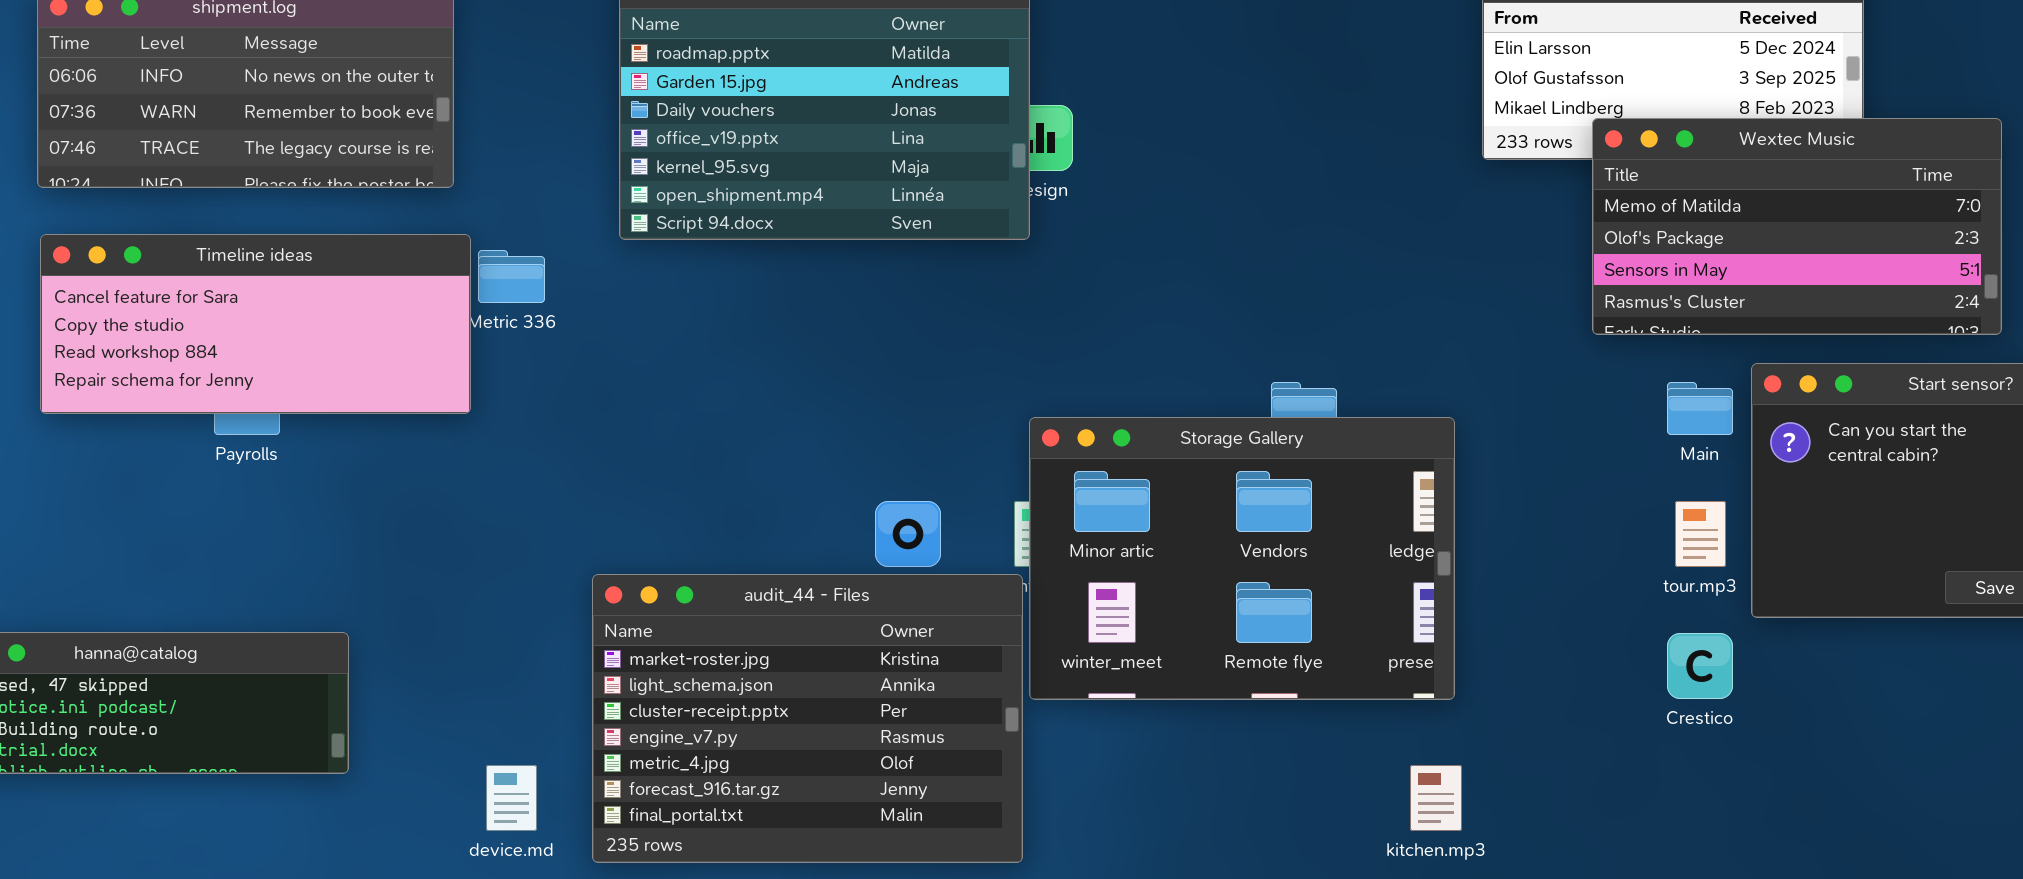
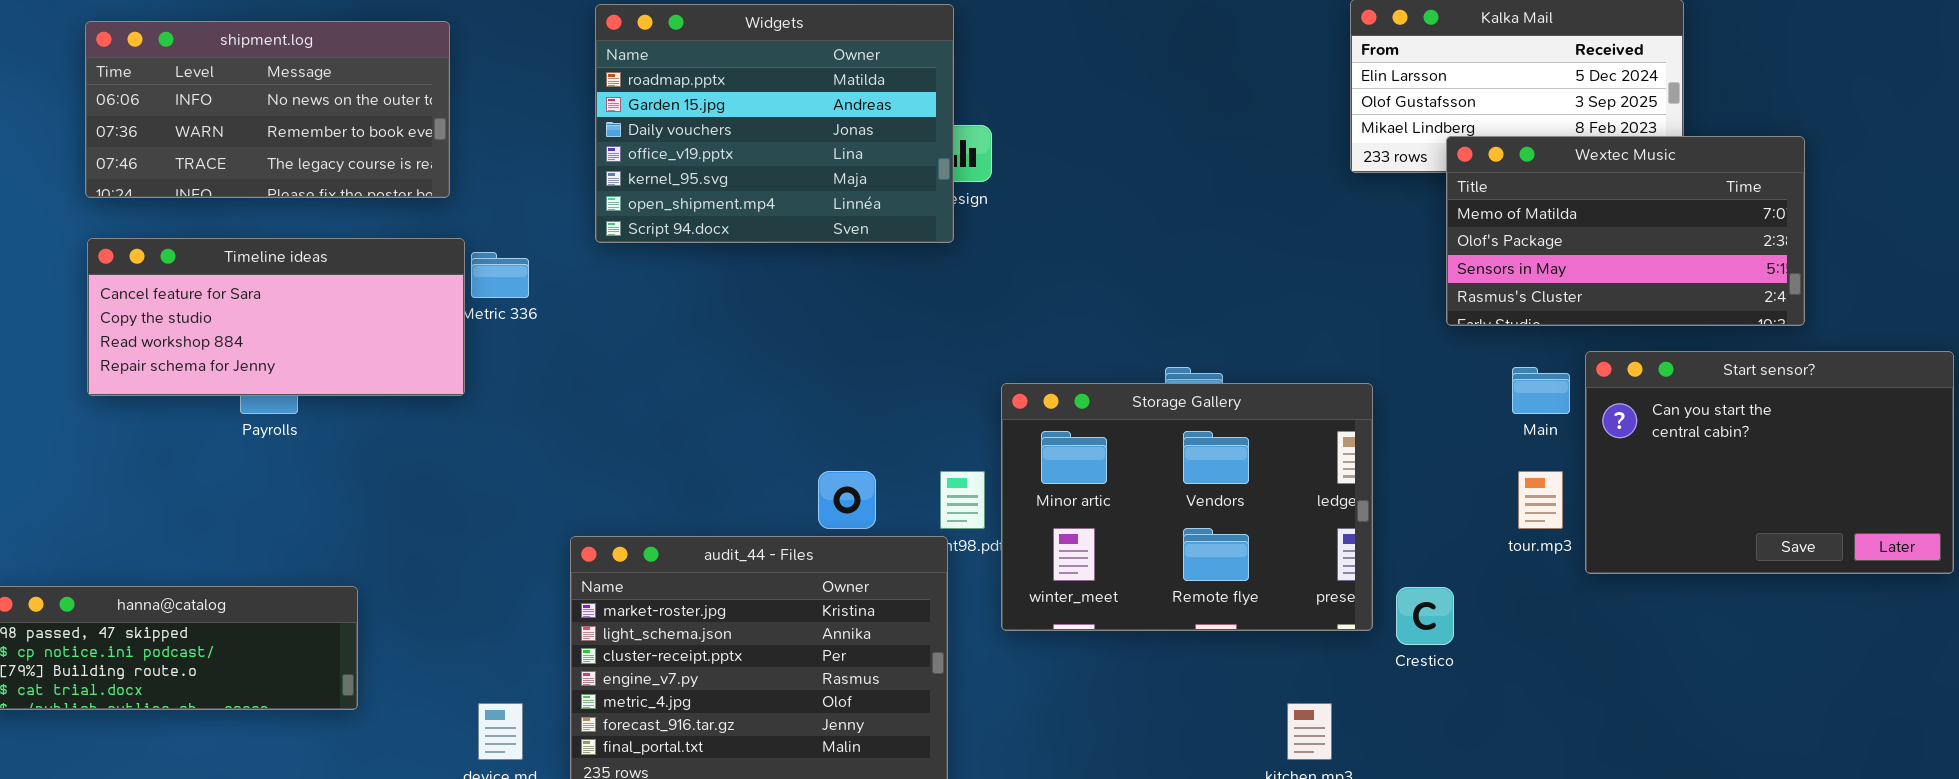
Storage Gallery: [1029,417,1455,700] -> [1001,383,1373,631], moved
Crestico: [1667,633,1733,699] -> [1396,587,1454,645], moved

